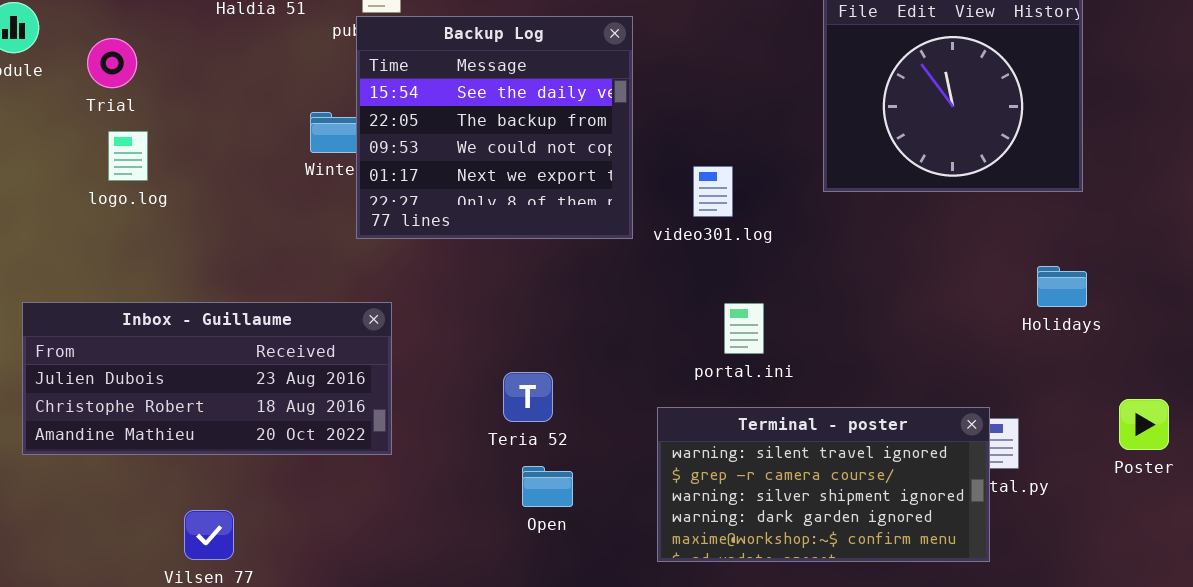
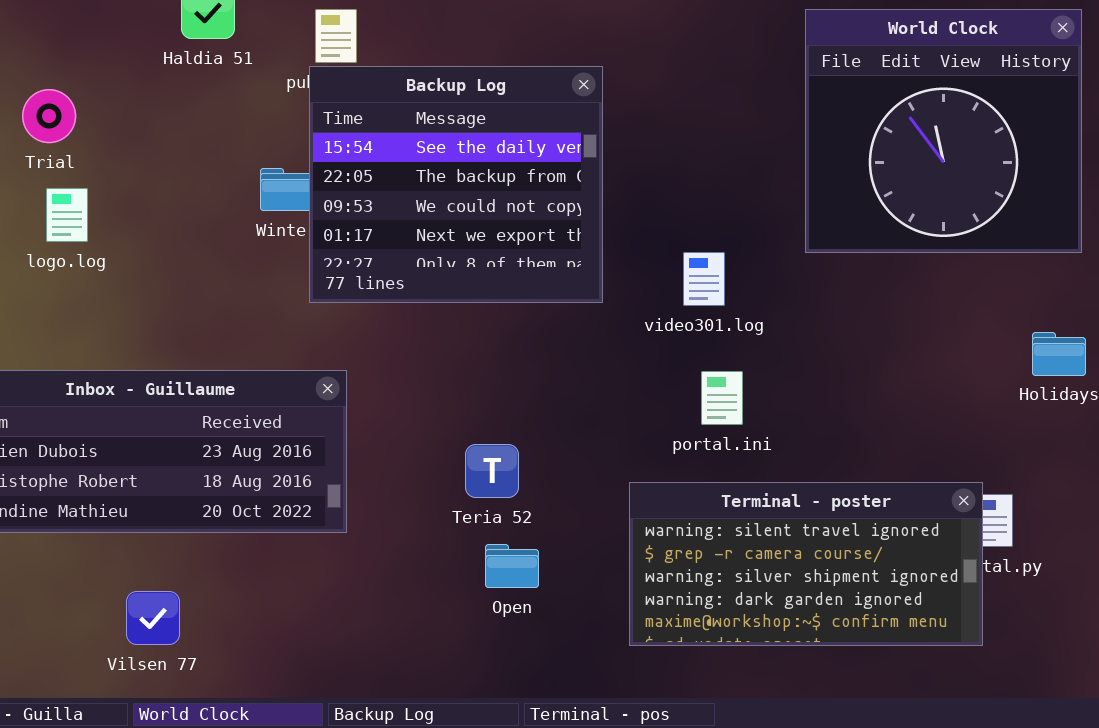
video301.log: [693,166,733,217] -> [683,252,725,306], moved

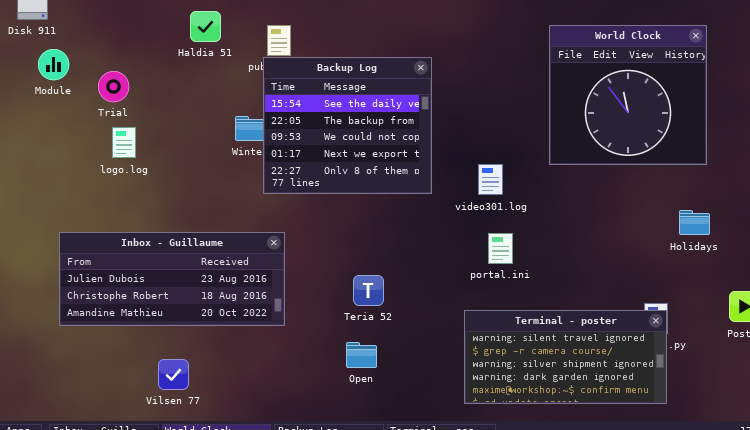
Terminal - poster: [629,482,983,646] -> [464,310,667,404], moved
Open: [485,544,539,588] -> [346,342,377,368], moved

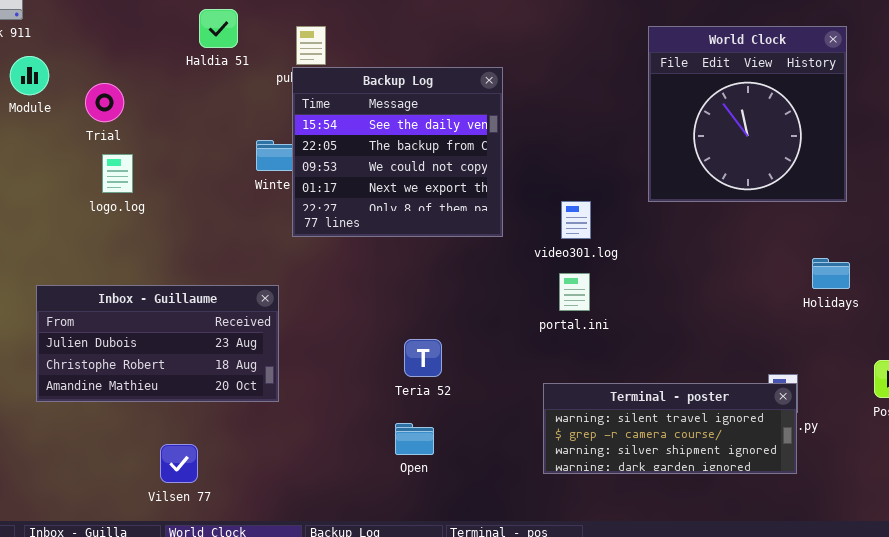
Inbox - Guillaume: [59,232,285,326] -> [36,285,279,402], resized
portal.ini: [488,233,513,264] -> [559,273,590,311], moved
Terminal - poster: [464,310,667,404] -> [543,383,797,474], resized

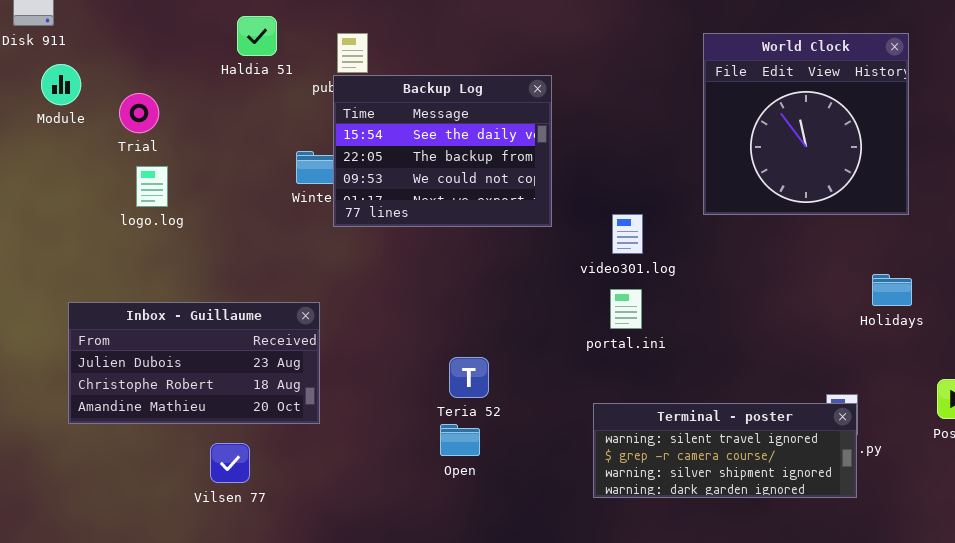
Backup Log: [292,67,503,237] -> [333,75,552,227], resized
Open: [395,423,434,455] -> [440,424,480,456], moved
Vilsen 77: [160,444,198,483] -> [210,443,250,483], moved

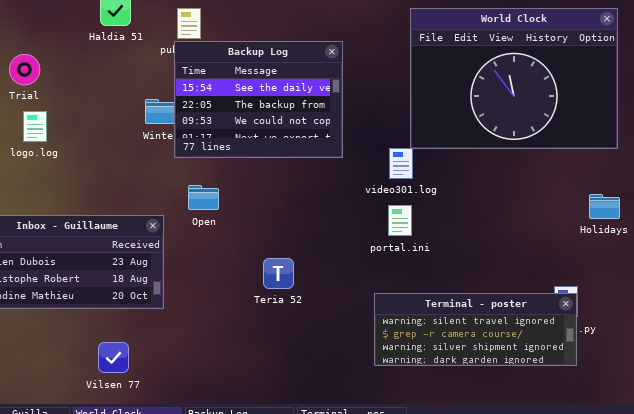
World Clock: [703,33,909,215] -> [410,8,618,149], resized
Open: [440,424,480,456] -> [188,185,219,210], moved
Vilsen 77: [210,443,250,483] -> [98,342,129,373], moved

